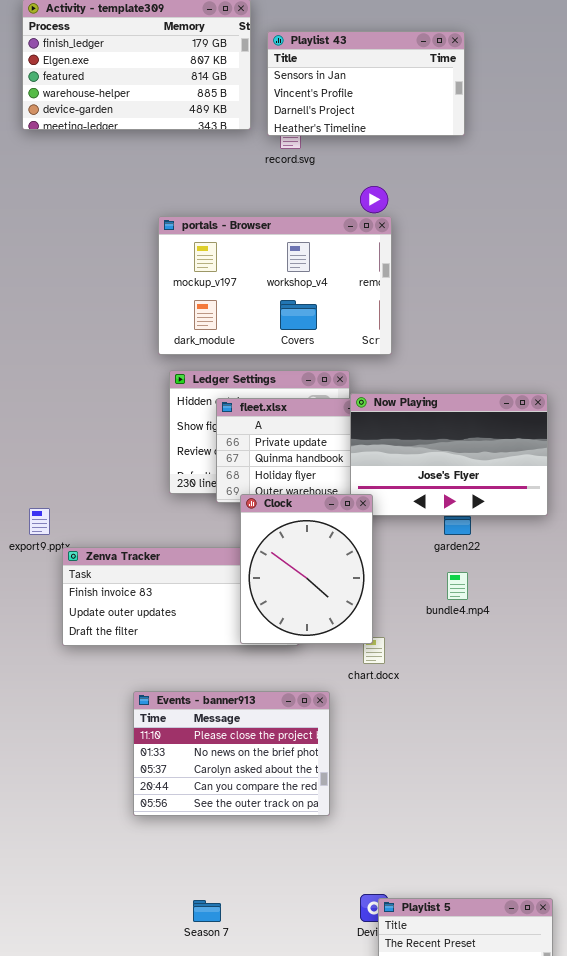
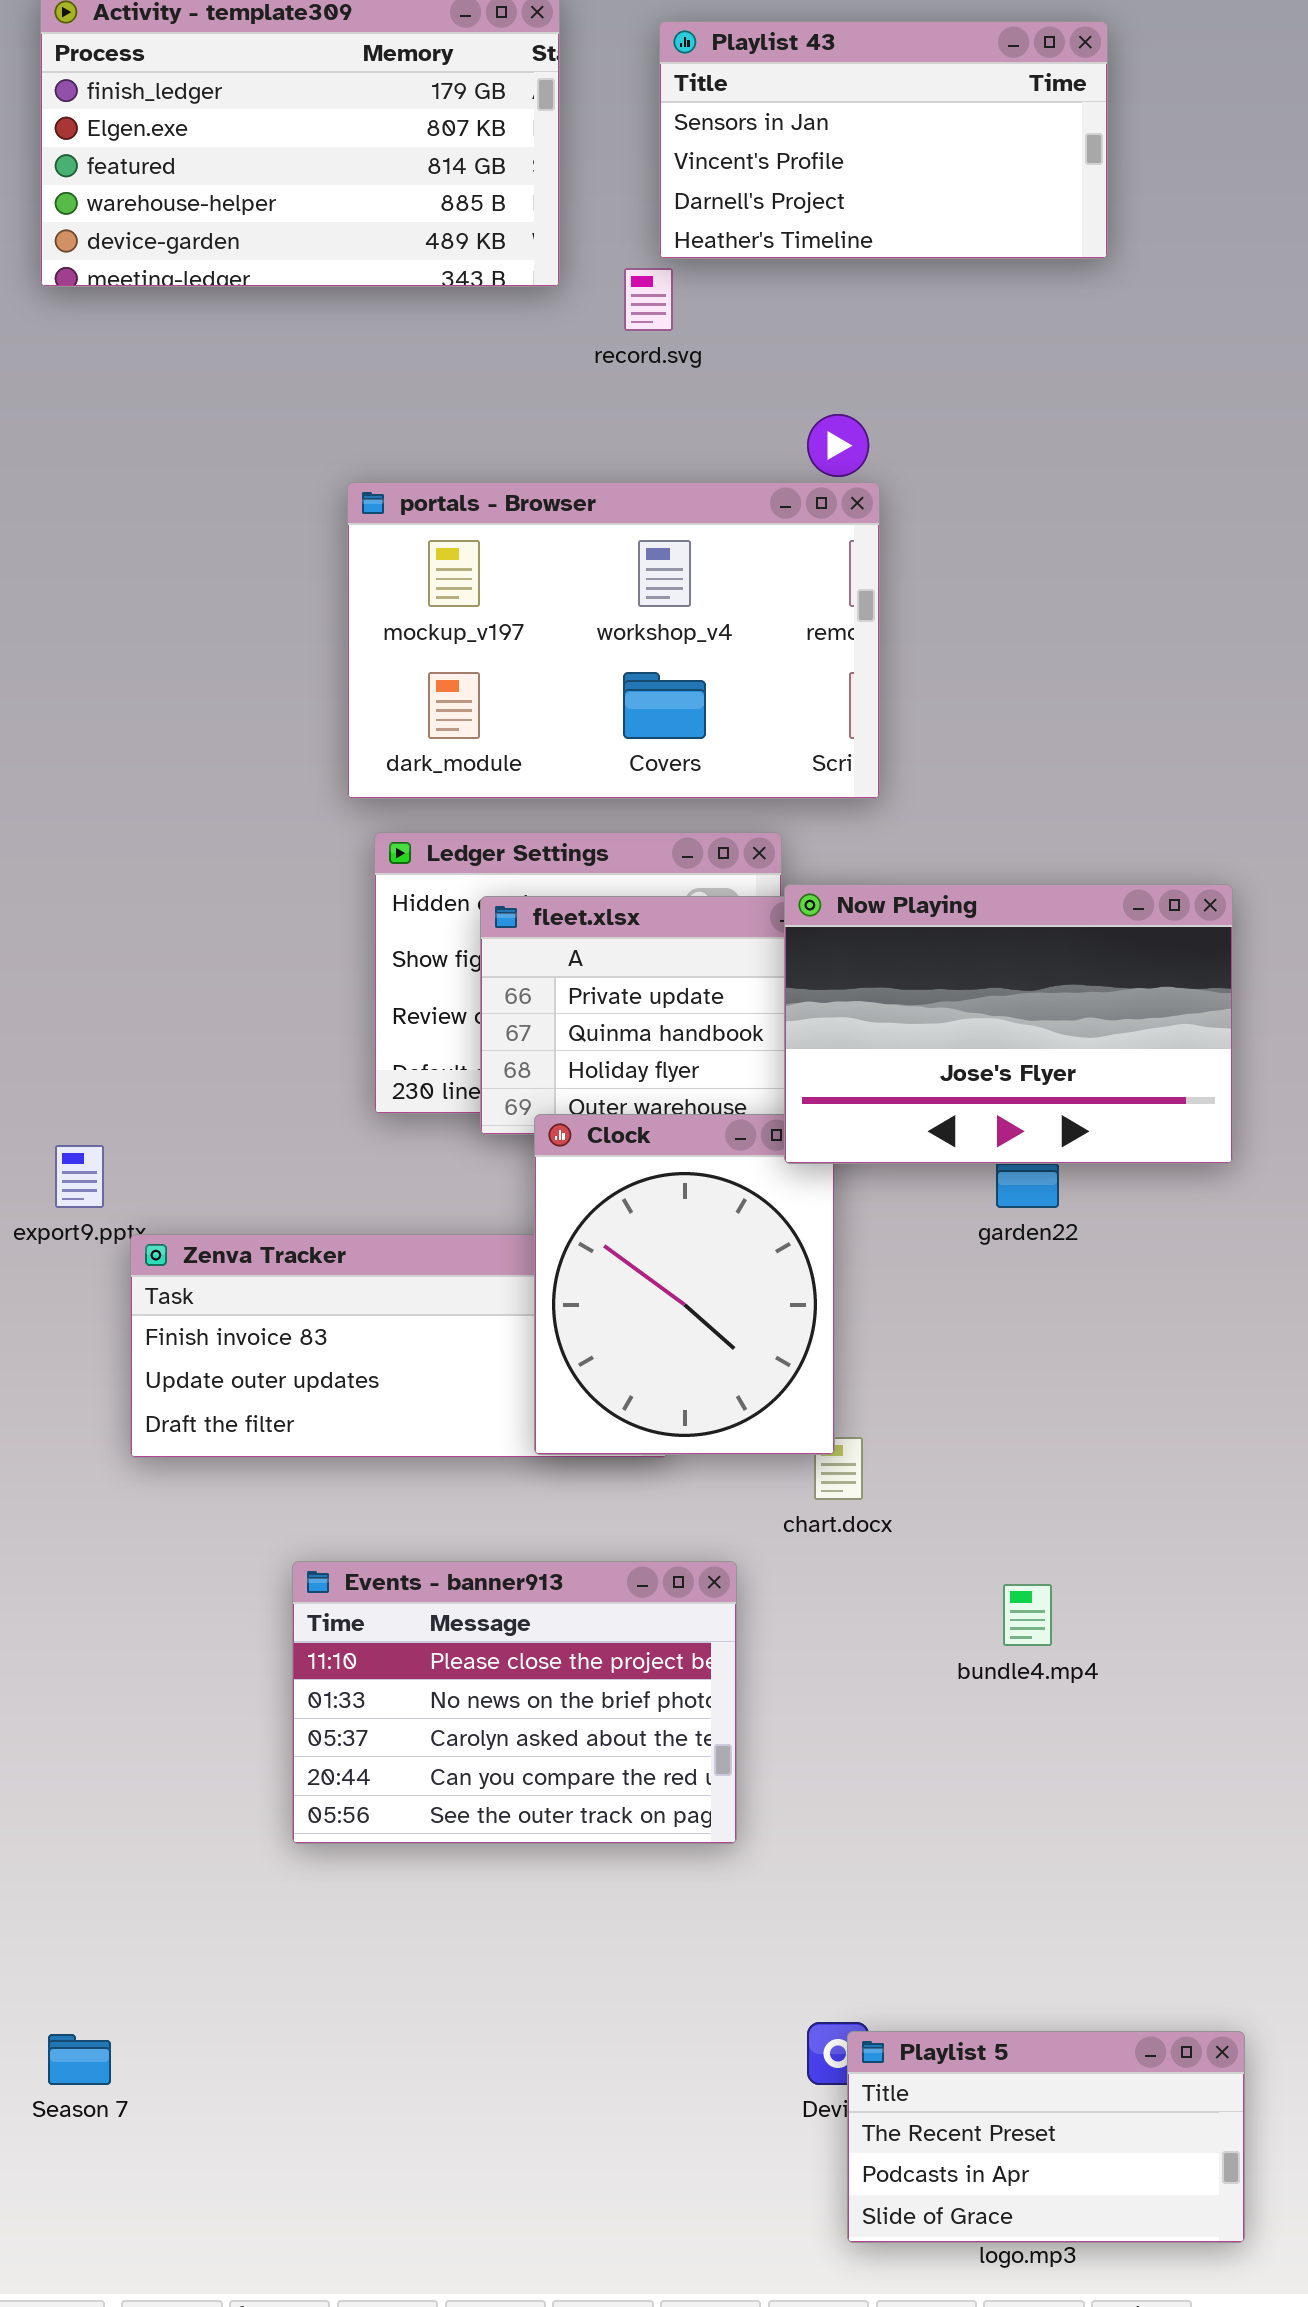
Playlist 43: [267,31,465,136] -> [659,21,1108,259], moved
Now Playing: [350,393,548,516] -> [784,884,1233,1164], raised
bundle4.mp4: [447,572,468,600] -> [1003,1584,1052,1646], moved
Season 7: [193,900,221,922] -> [48,2034,111,2085], moved

